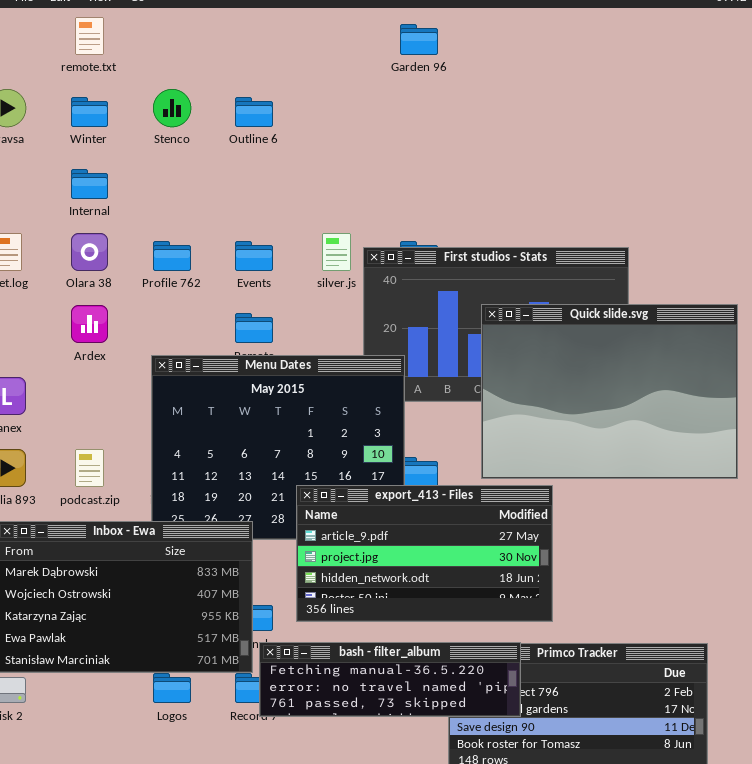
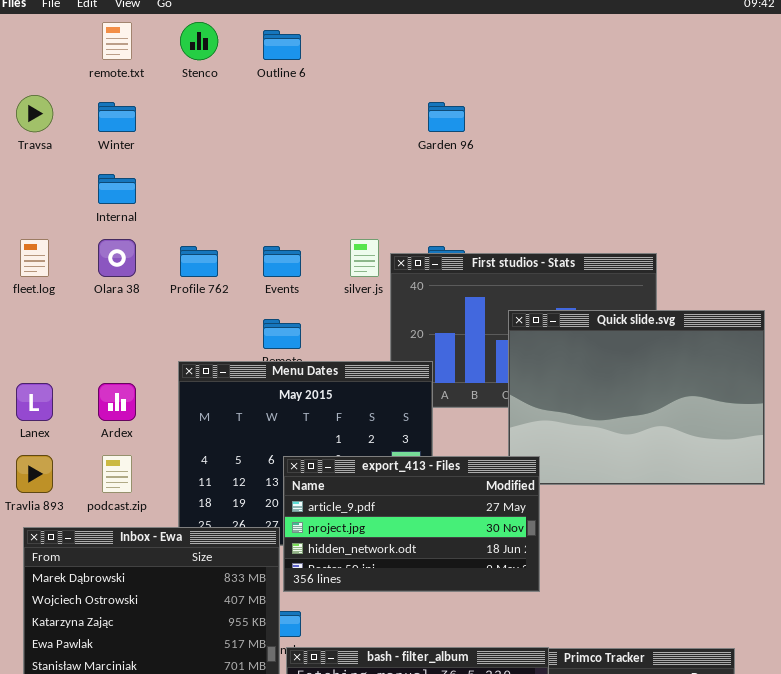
Garden 96: [400,24,438,55] -> [428,102,465,132], moved
Stenco: [153,89,191,127] -> [180,22,218,60], moved
Outline 6: [235,97,273,127] -> [263,30,301,60], moved
Ardex: [71,305,108,343] -> [98,383,136,421], moved
export_413 - Files: [296,485,553,622] -> [283,456,540,592], moved

